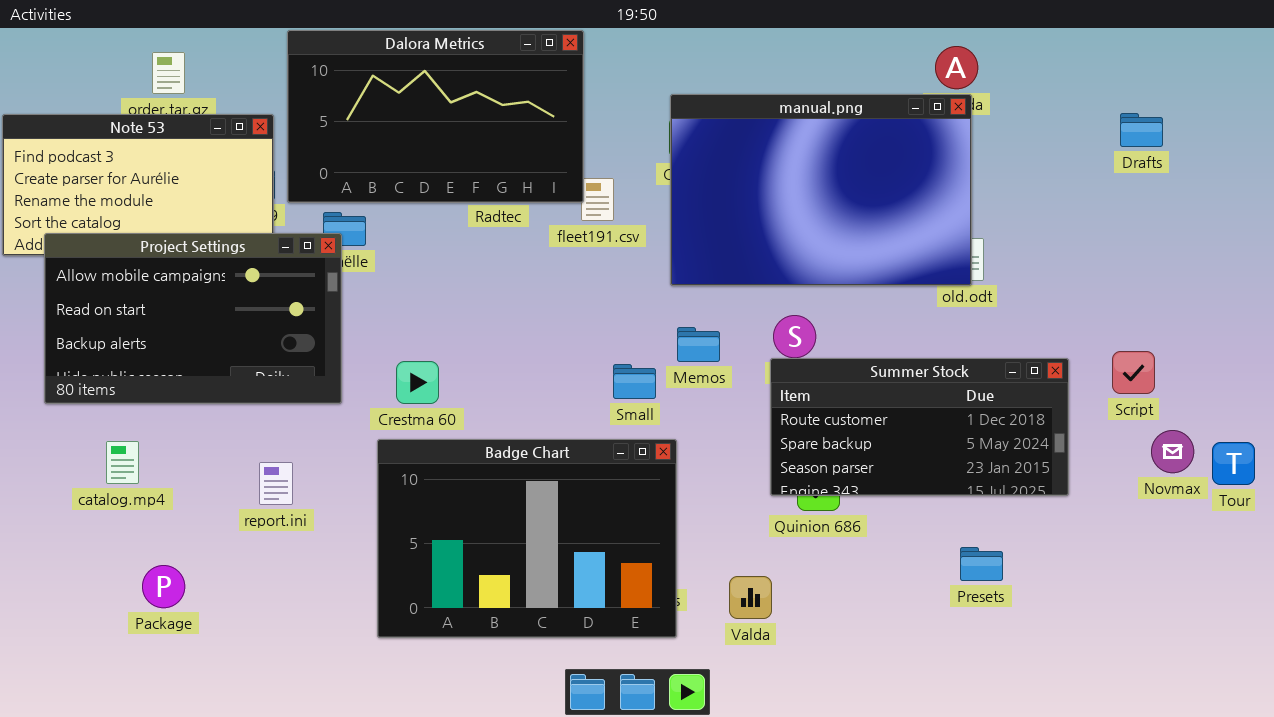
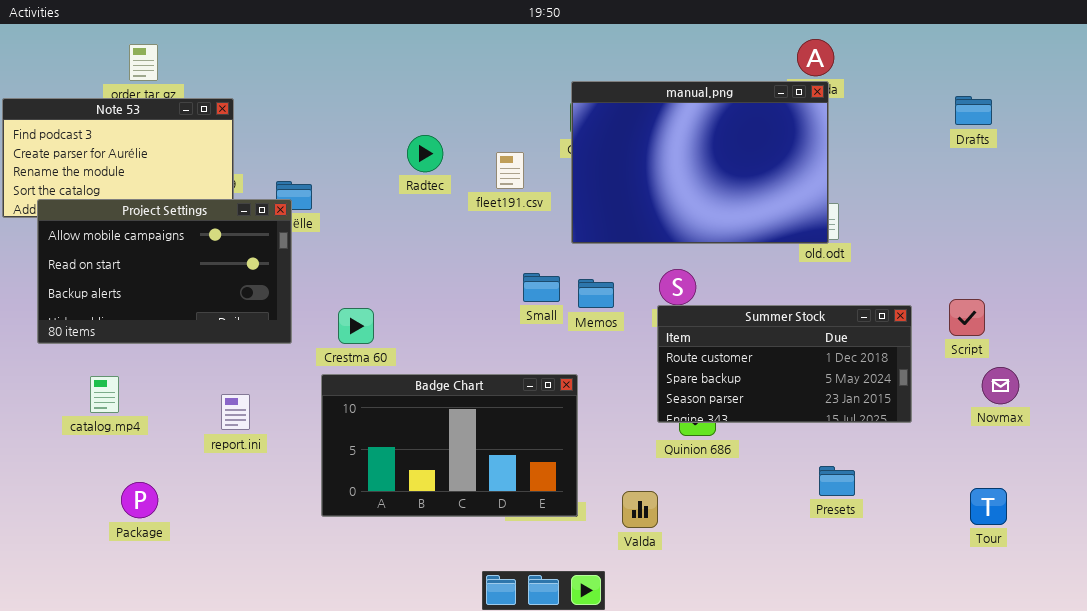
Dalora Metrics: [287,30,584,203] -> none, closed
Small: [613,364,656,399] -> [523,273,560,302], moved
Badge Chart: [377,439,677,638] -> [321,374,578,517], resized
Tour: [1212,442,1255,485] -> [970,488,1007,525], moved

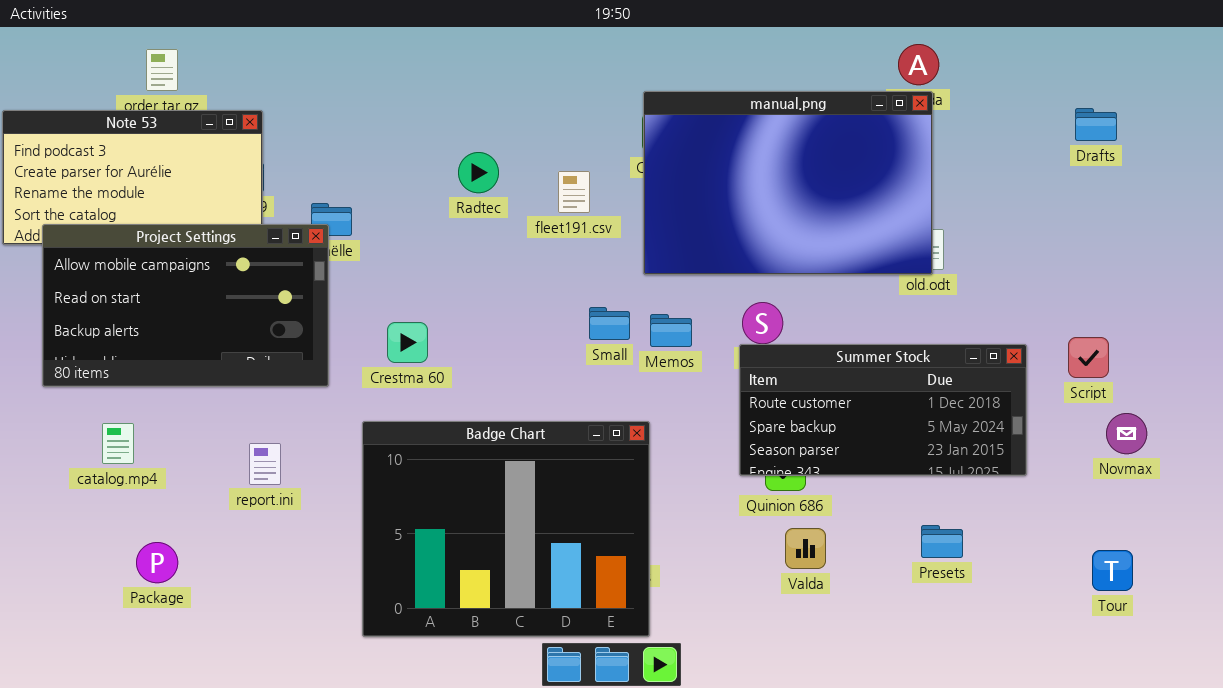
Crestma 60: [338,308,374,344] -> [387,322,428,363], moved
Badge Chart: [321,374,578,517] -> [362,421,650,637], resized
Valda: [622,491,658,528] -> [785,528,826,569], moved

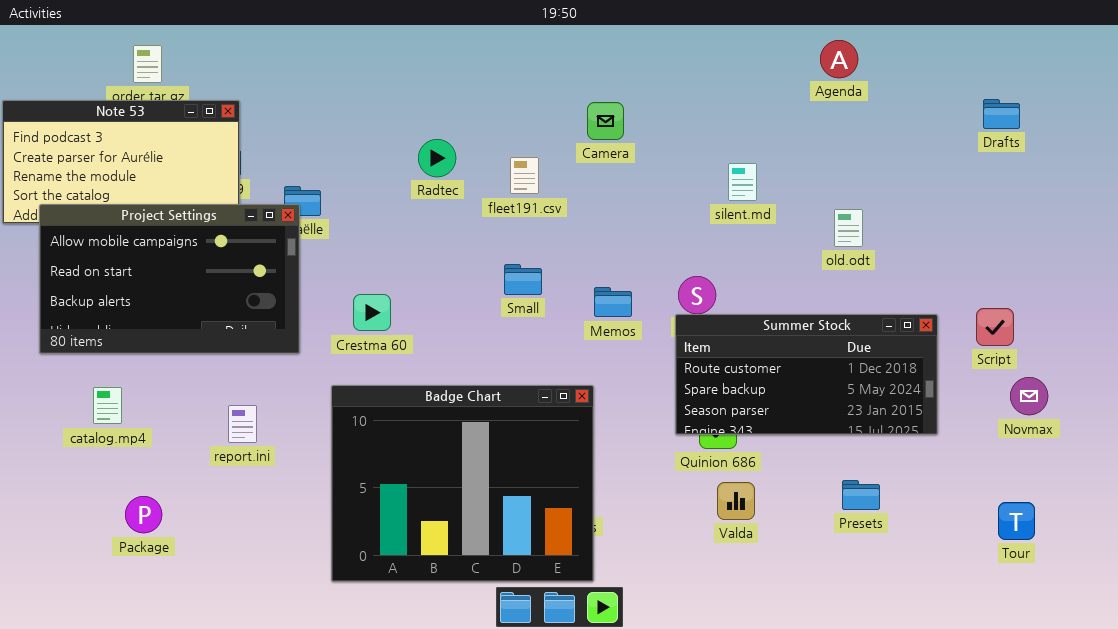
manual.png: [643,91,933,275] -> none, closed
Small: [589,307,630,340] -> [504,264,542,295], moved

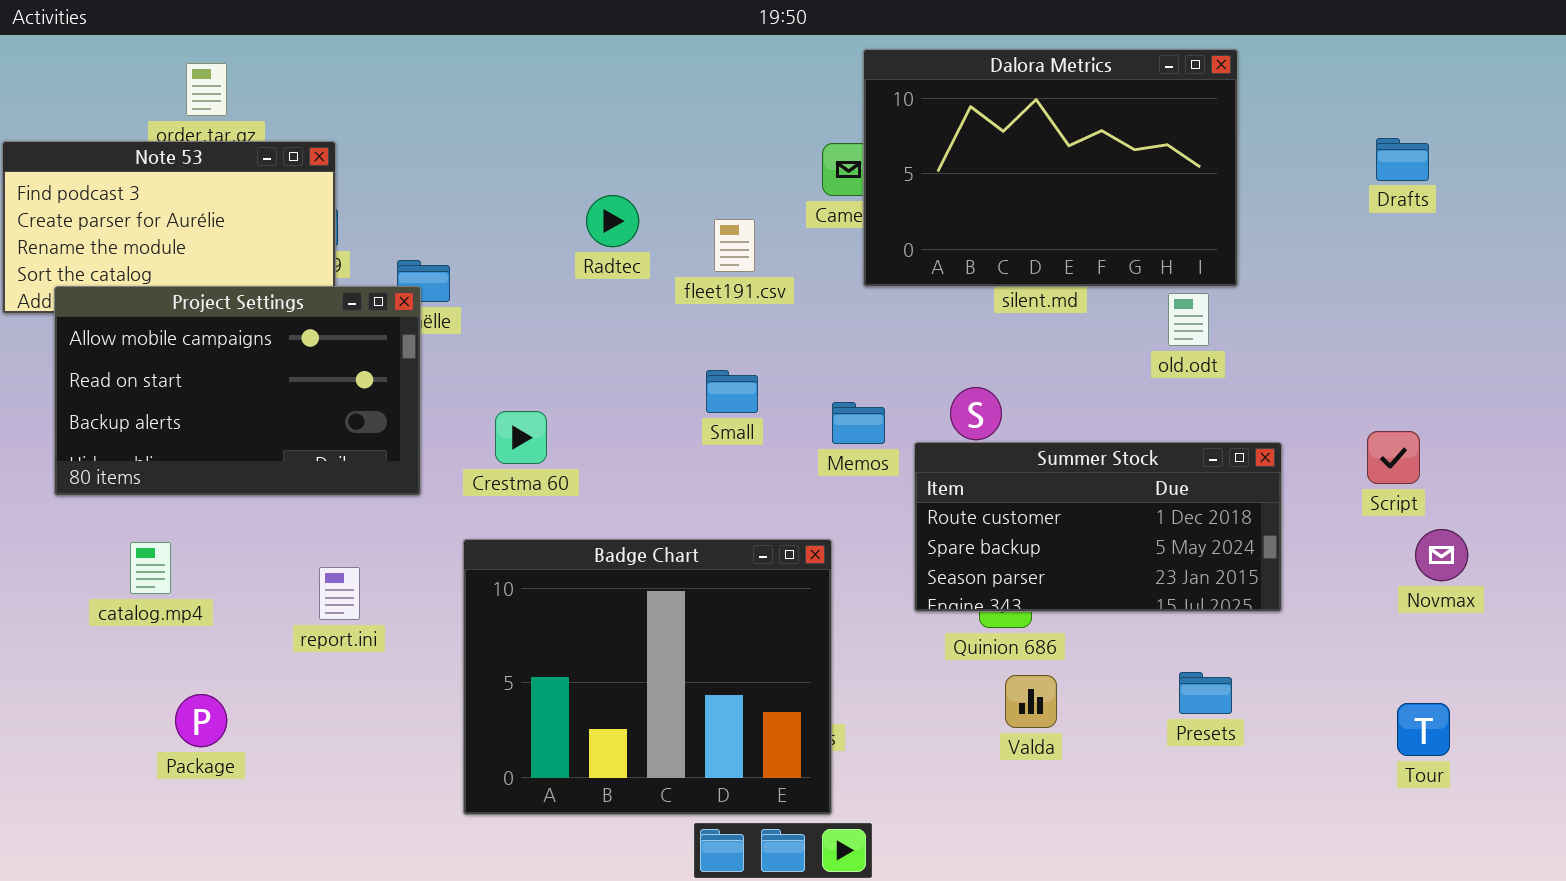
Dalora Metrics: none -> [863,49,1238,287], opened
Summer Stock: [675,314,938,435] -> [914,442,1282,612], moved

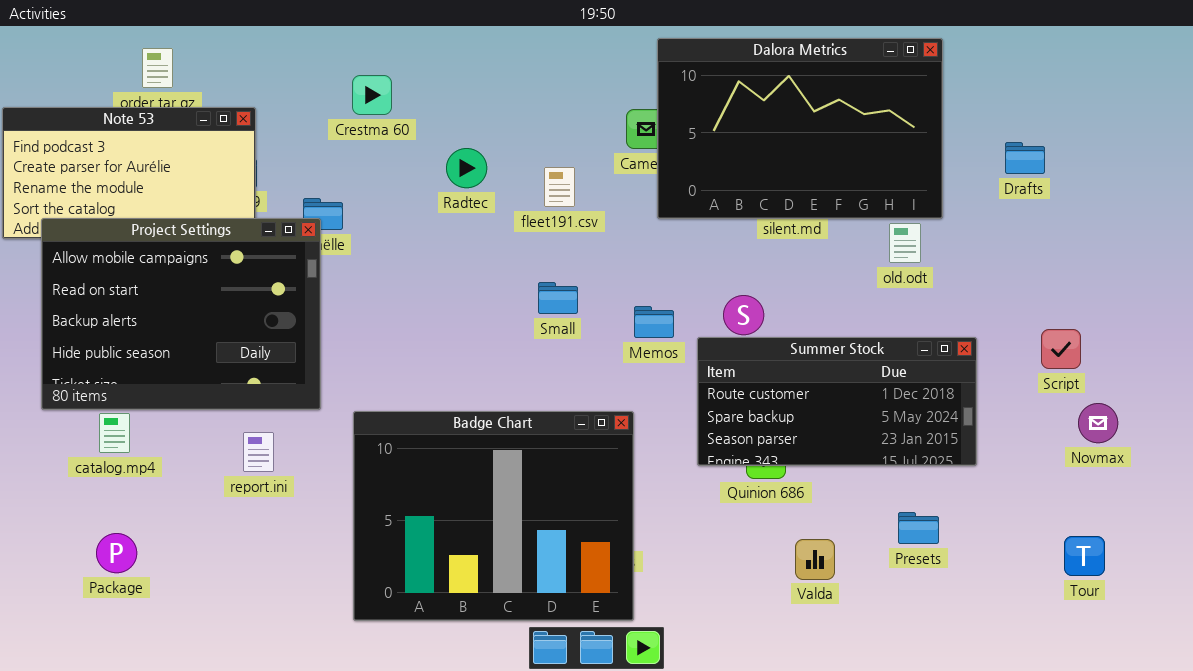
Drafts: [1376,138,1429,181] -> [1005,142,1045,174], moved
Project Settings: [54,286,421,496] -> [41,218,321,410], resized
Crestma 60: [495,411,547,464] -> [352,75,392,115], moved
Valda: [1005,675,1057,728] -> [795,539,835,580], moved
Package: [175,694,227,747] -> [96,533,137,573], moved

